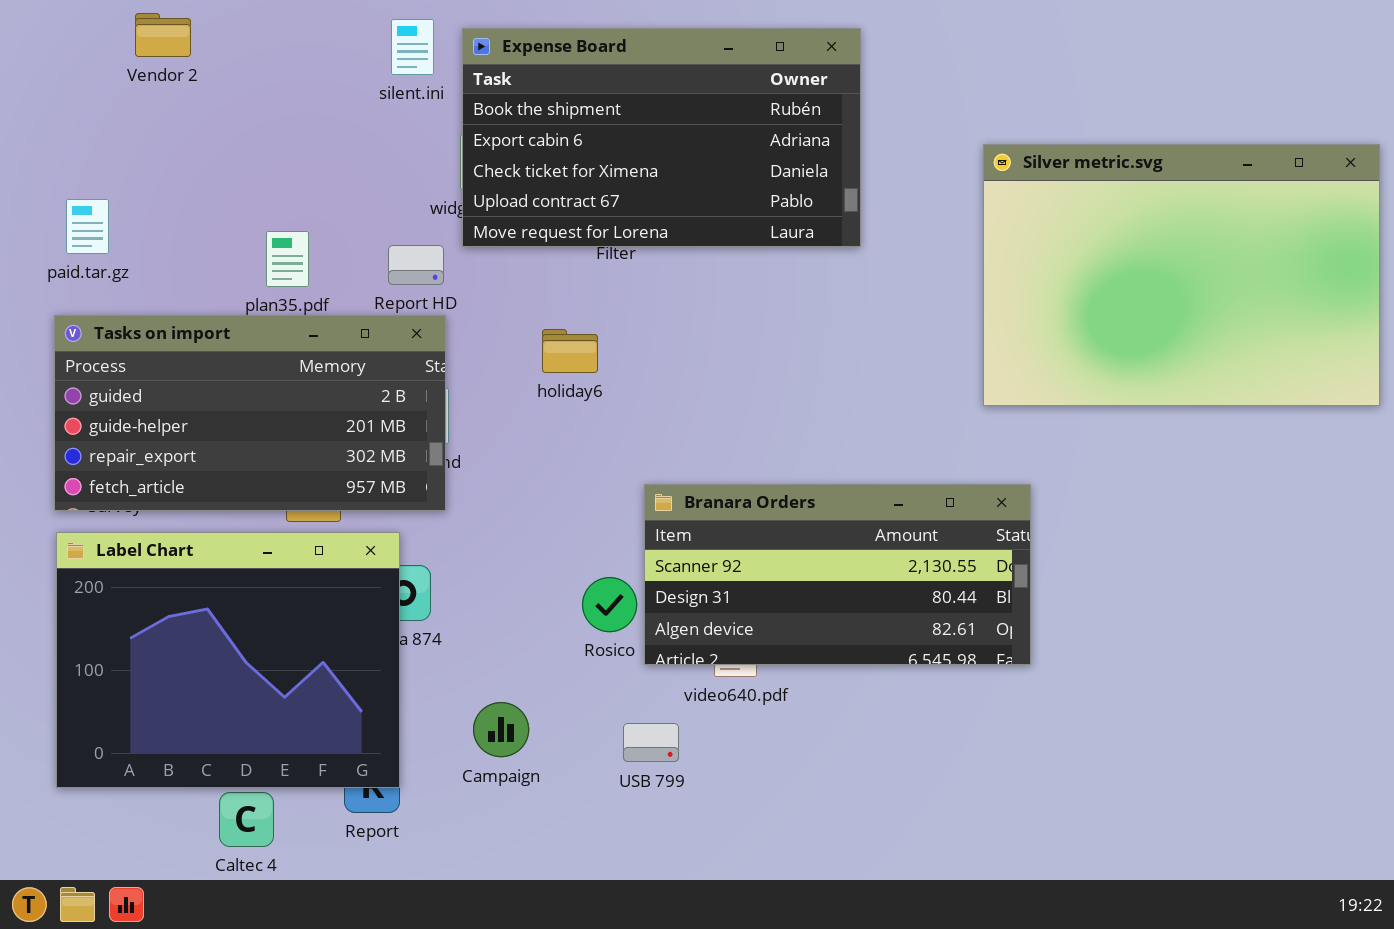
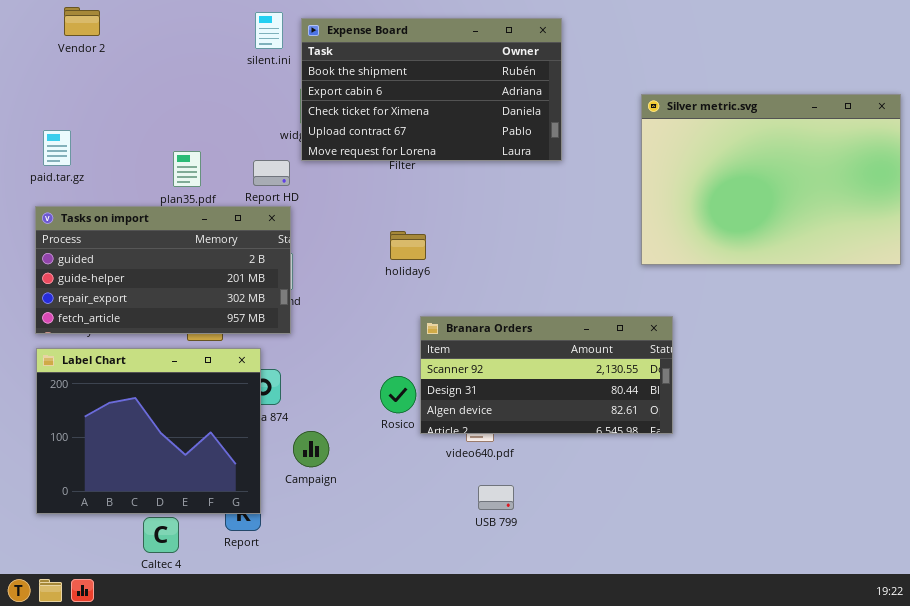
Vendor 2: [135,13,191,57] -> [64,7,100,36], moved
holiday6: [542,329,598,373] -> [390,231,426,260], moved
Campaign: [473,702,529,757] -> [293,431,329,467], moved
USB 799: [623,723,679,762] -> [478,485,514,510], moved

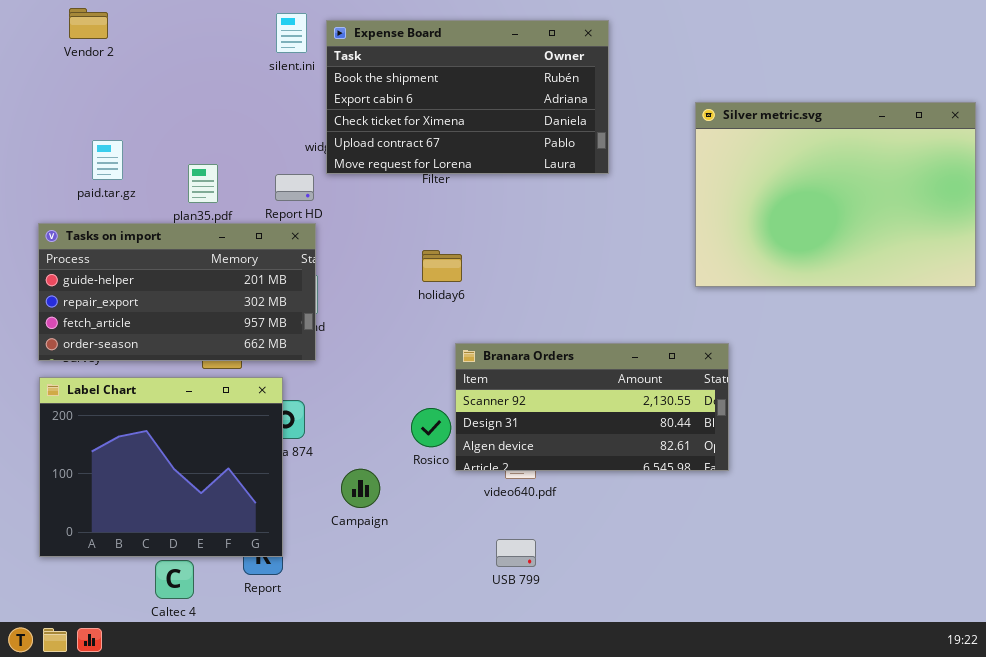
paid.tar.gz: [43,130,71,166] -> [92,140,123,180], moved
Tasks on import: [35,206,291,334] -> [38,223,316,361], scrolled down 1 row
Campaign: [293,431,329,467] -> [341,469,380,508], moved
USB 799: [478,485,514,510] -> [496,539,536,567], moved

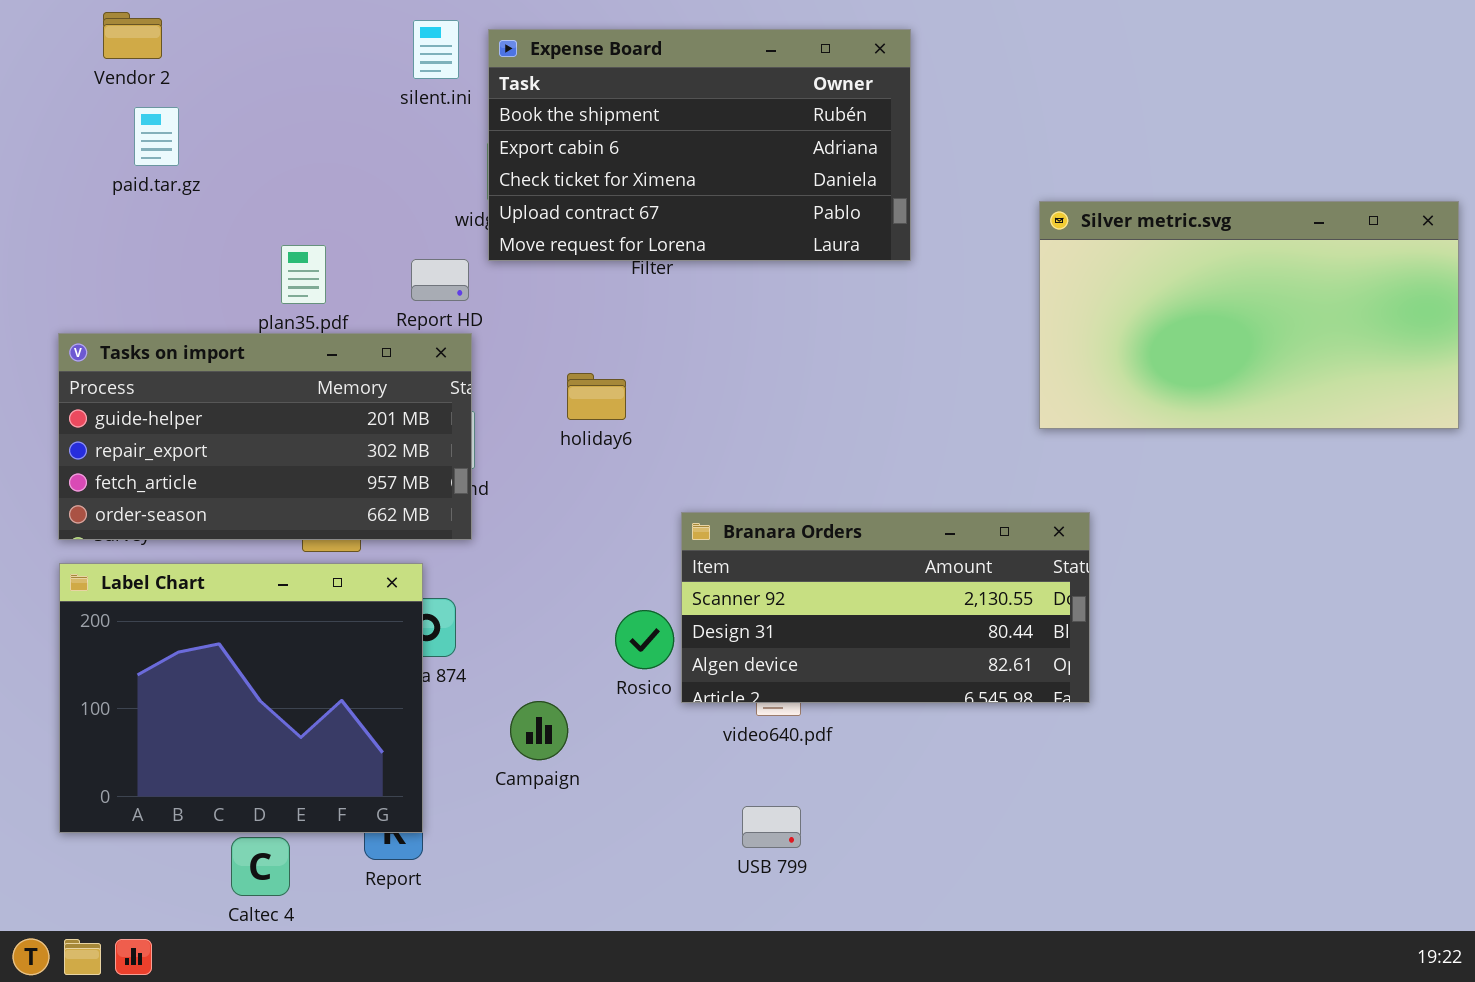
Silver metric.svg: [695,102,976,287] -> [1039,201,1459,429], resized
paid.tar.gz: [92,140,123,180] -> [134,107,179,166], moved
holiday6: [422,250,462,282] -> [567,373,626,420], moved

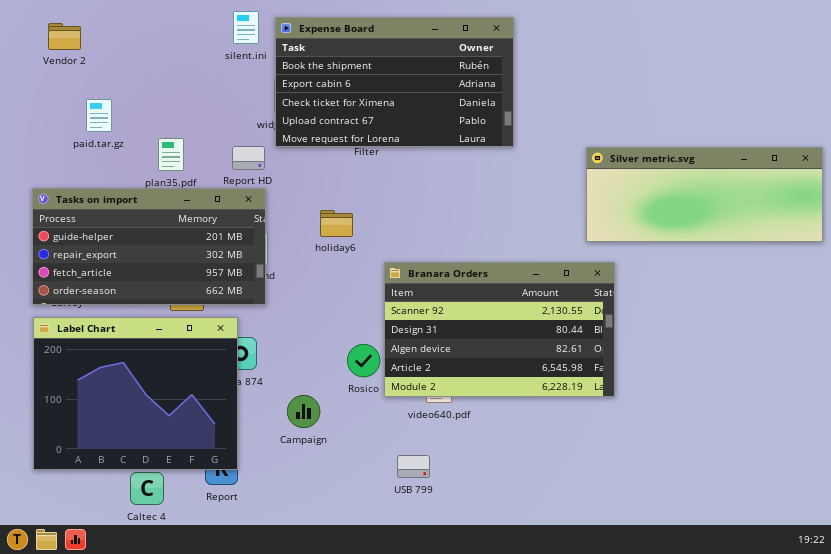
Vendor 2: [103,12,162,59] -> [48,23,81,50], moved
paid.tar.gz: [134,107,179,166] -> [86,99,112,132], moved
Silver metric.svg: [1039,201,1459,429] -> [586,147,823,242], resized
Branara Orders: [681,512,1090,703] -> [384,262,615,397], resized
USB 799: [742,806,801,848] -> [397,455,430,478], moved

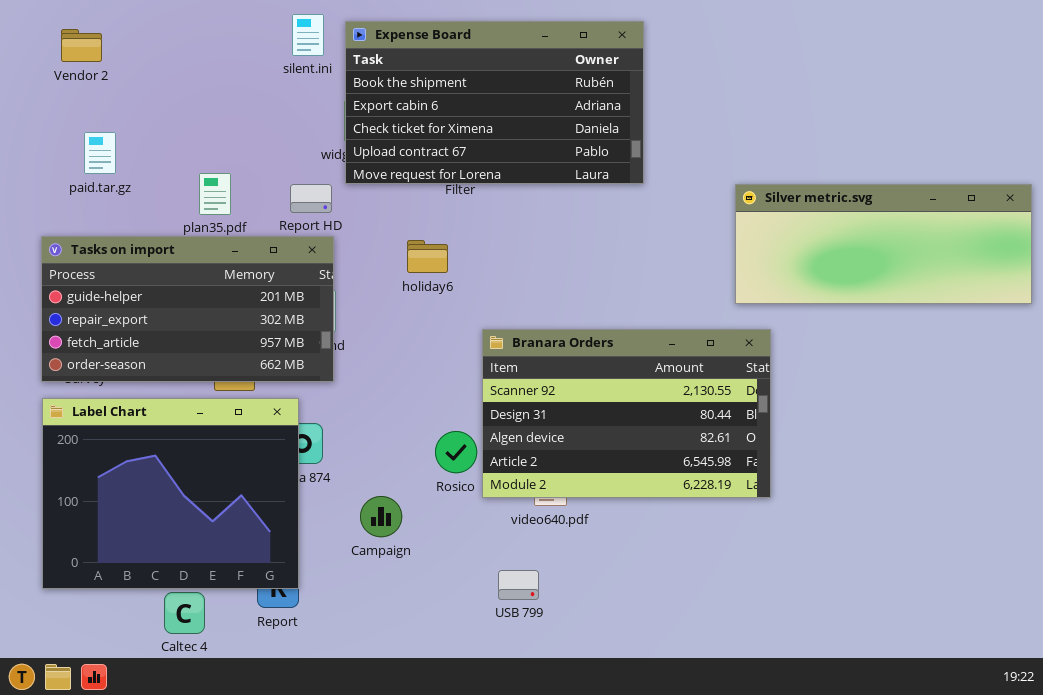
paid.tar.gz: [86,99,112,132] -> [84,132,116,174], moved
holiday6: [320,210,353,237] -> [407,240,448,273], moved

